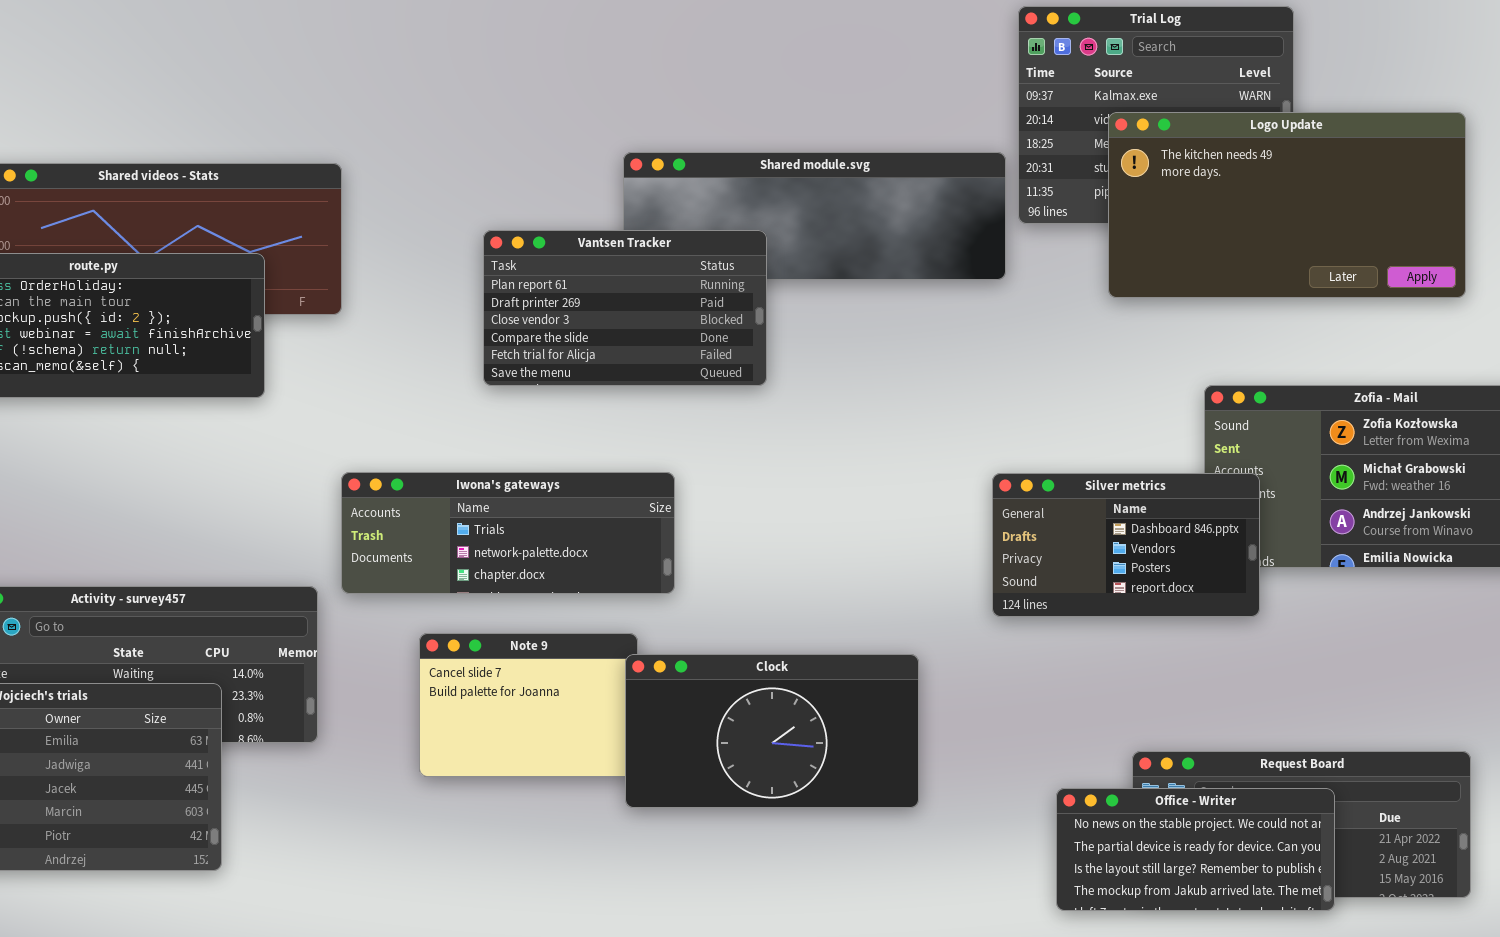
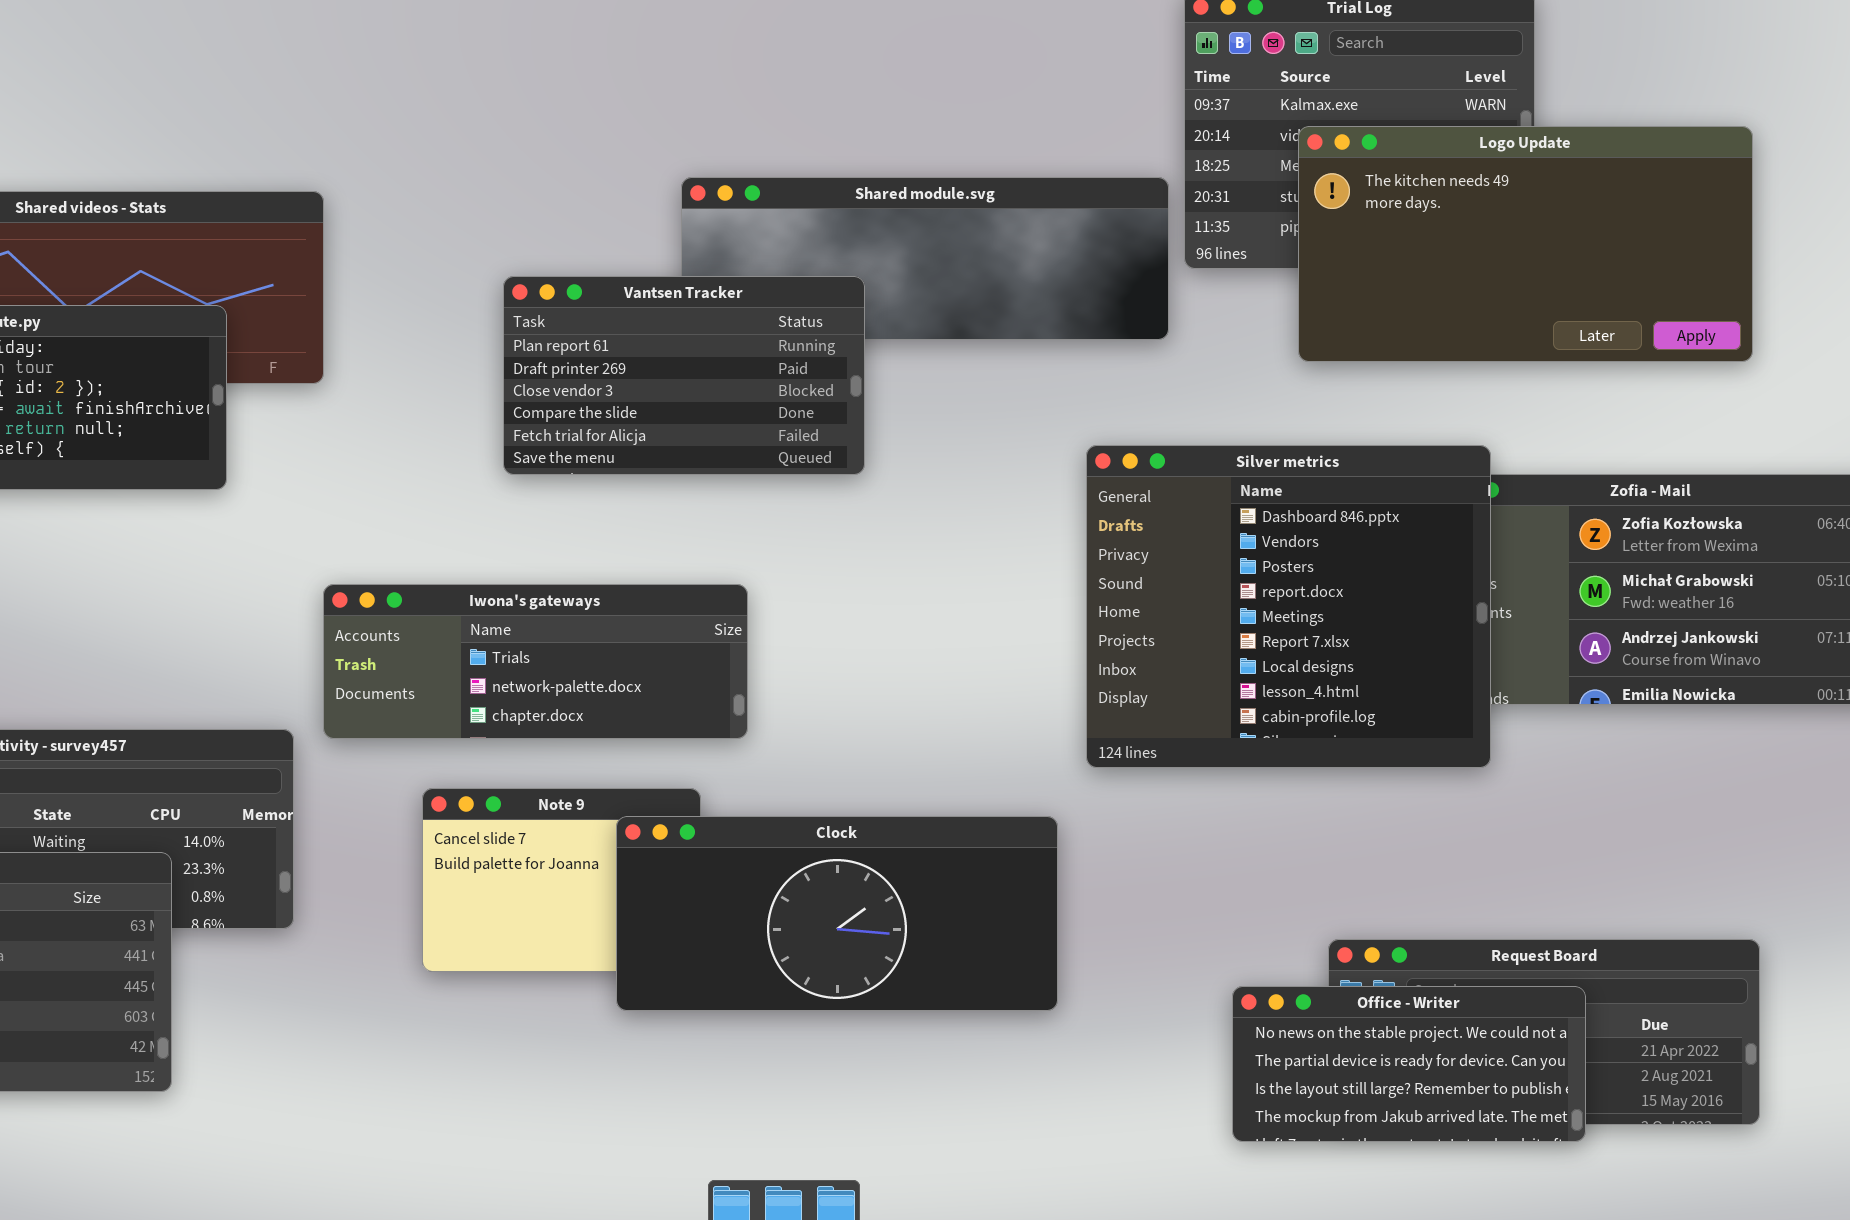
Silver metrics: [992,473,1260,617] -> [1086,445,1491,768], resized
Clock: [625,654,919,808] -> [616,816,1058,1011], resized

